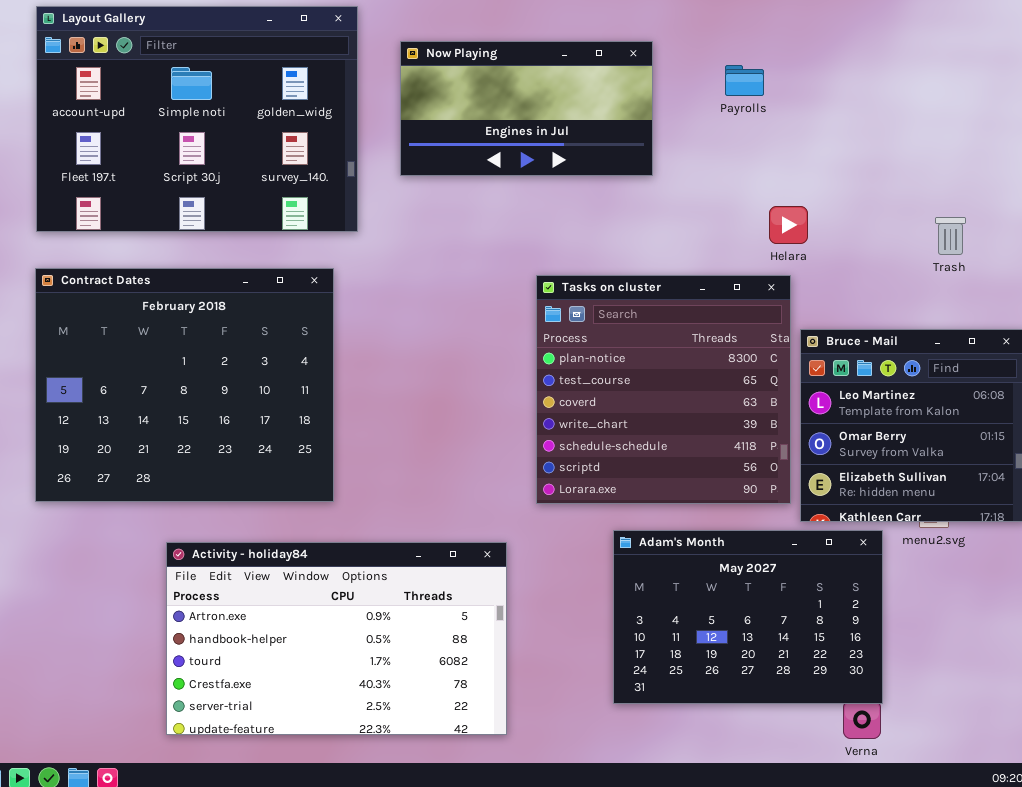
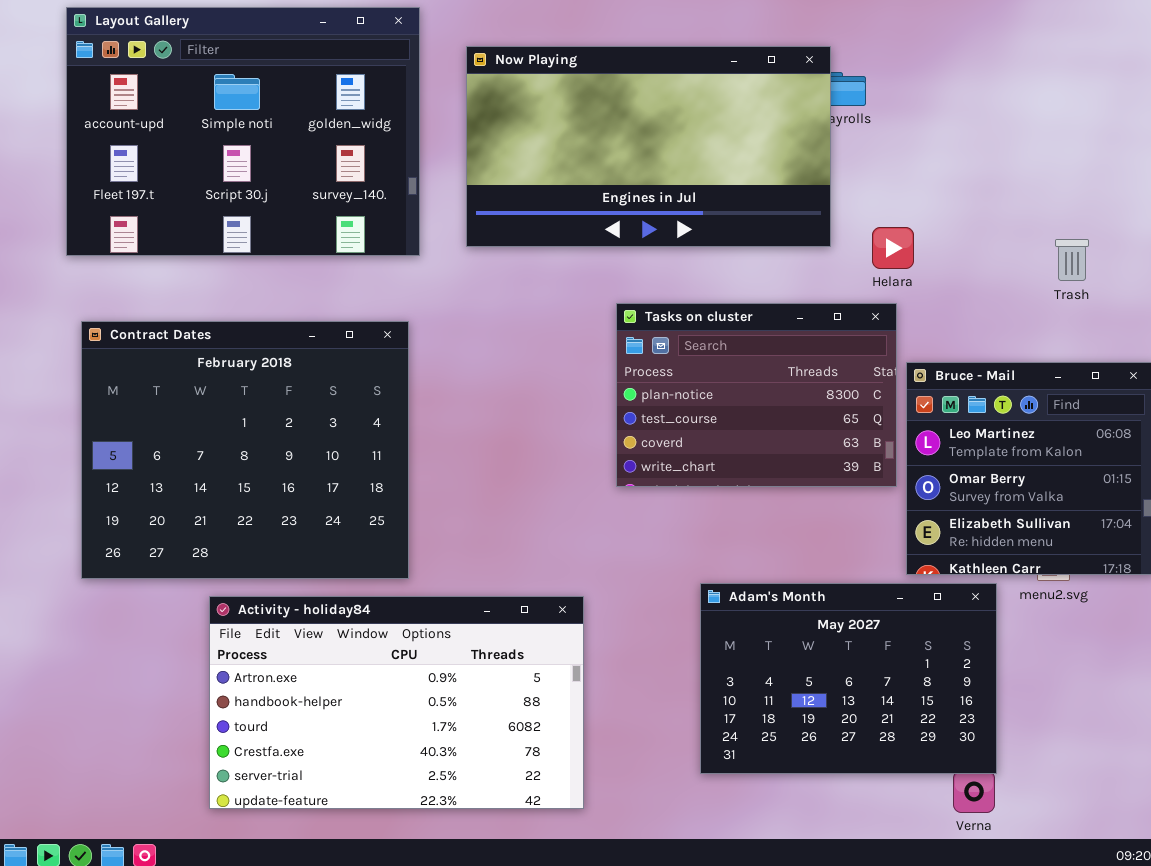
Now Playing: [400,41,653,176] -> [466,46,831,247], resized
Contract Dates: [35,268,334,502] -> [81,321,409,579], moved
Tasks on cluster: [536,275,791,504] -> [616,303,897,487], resized

